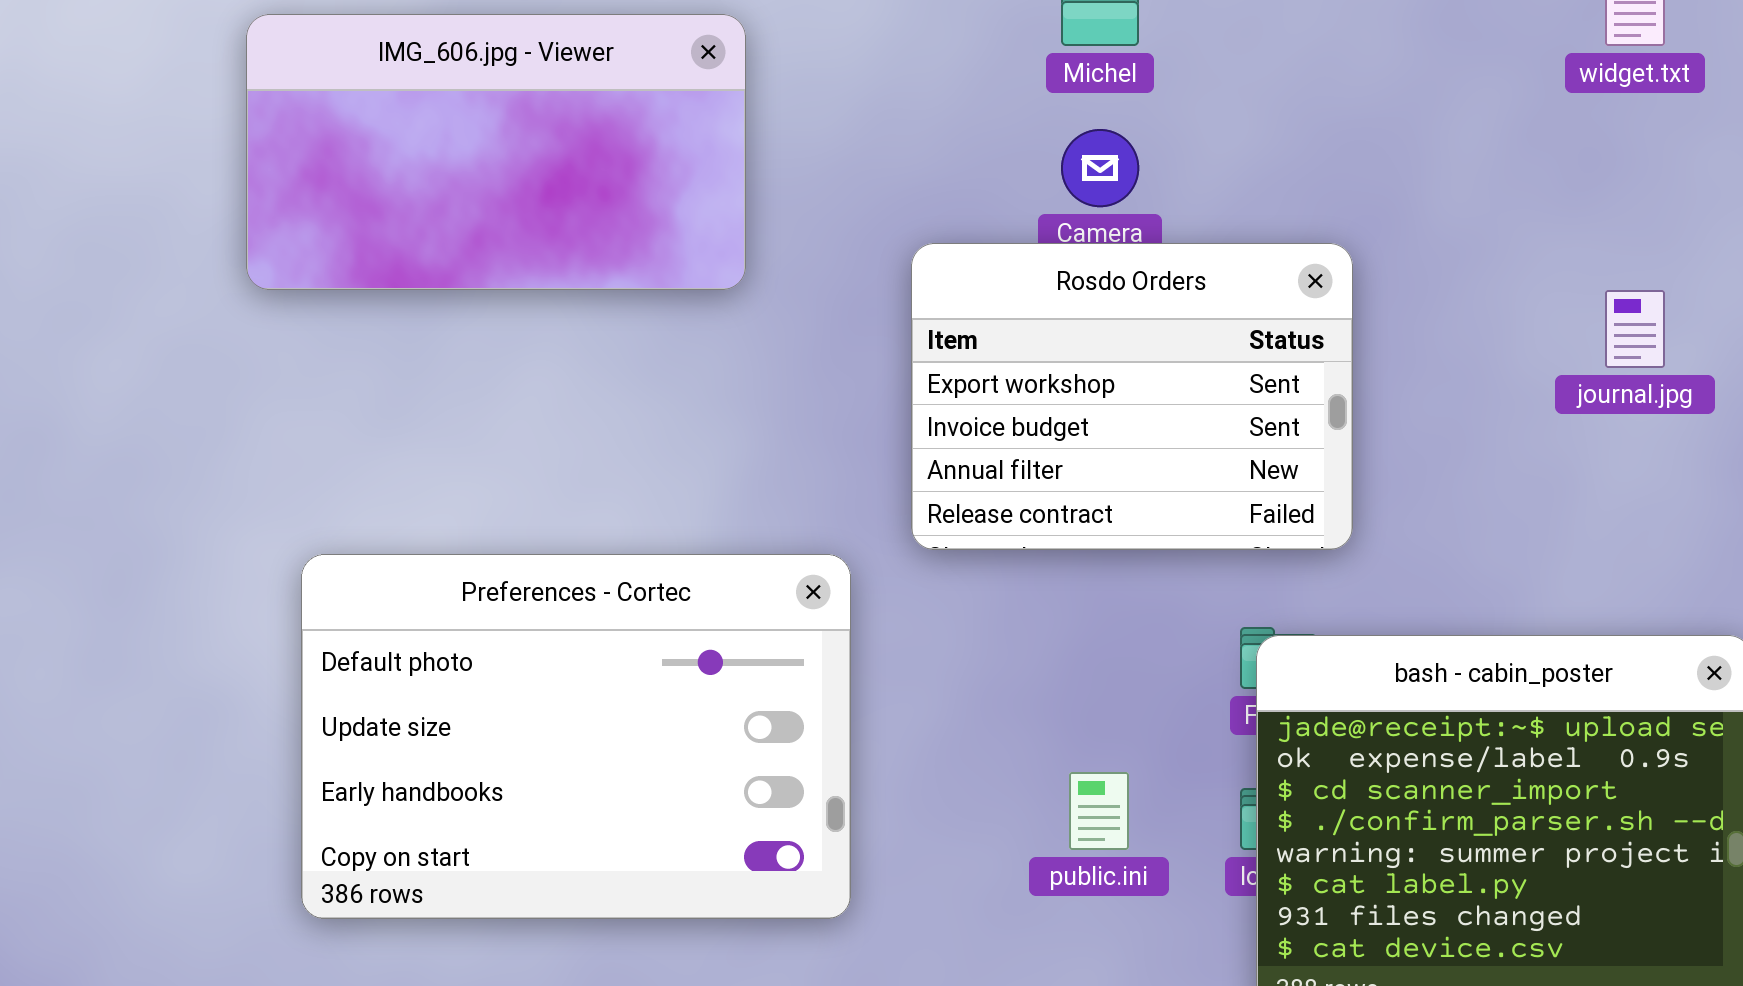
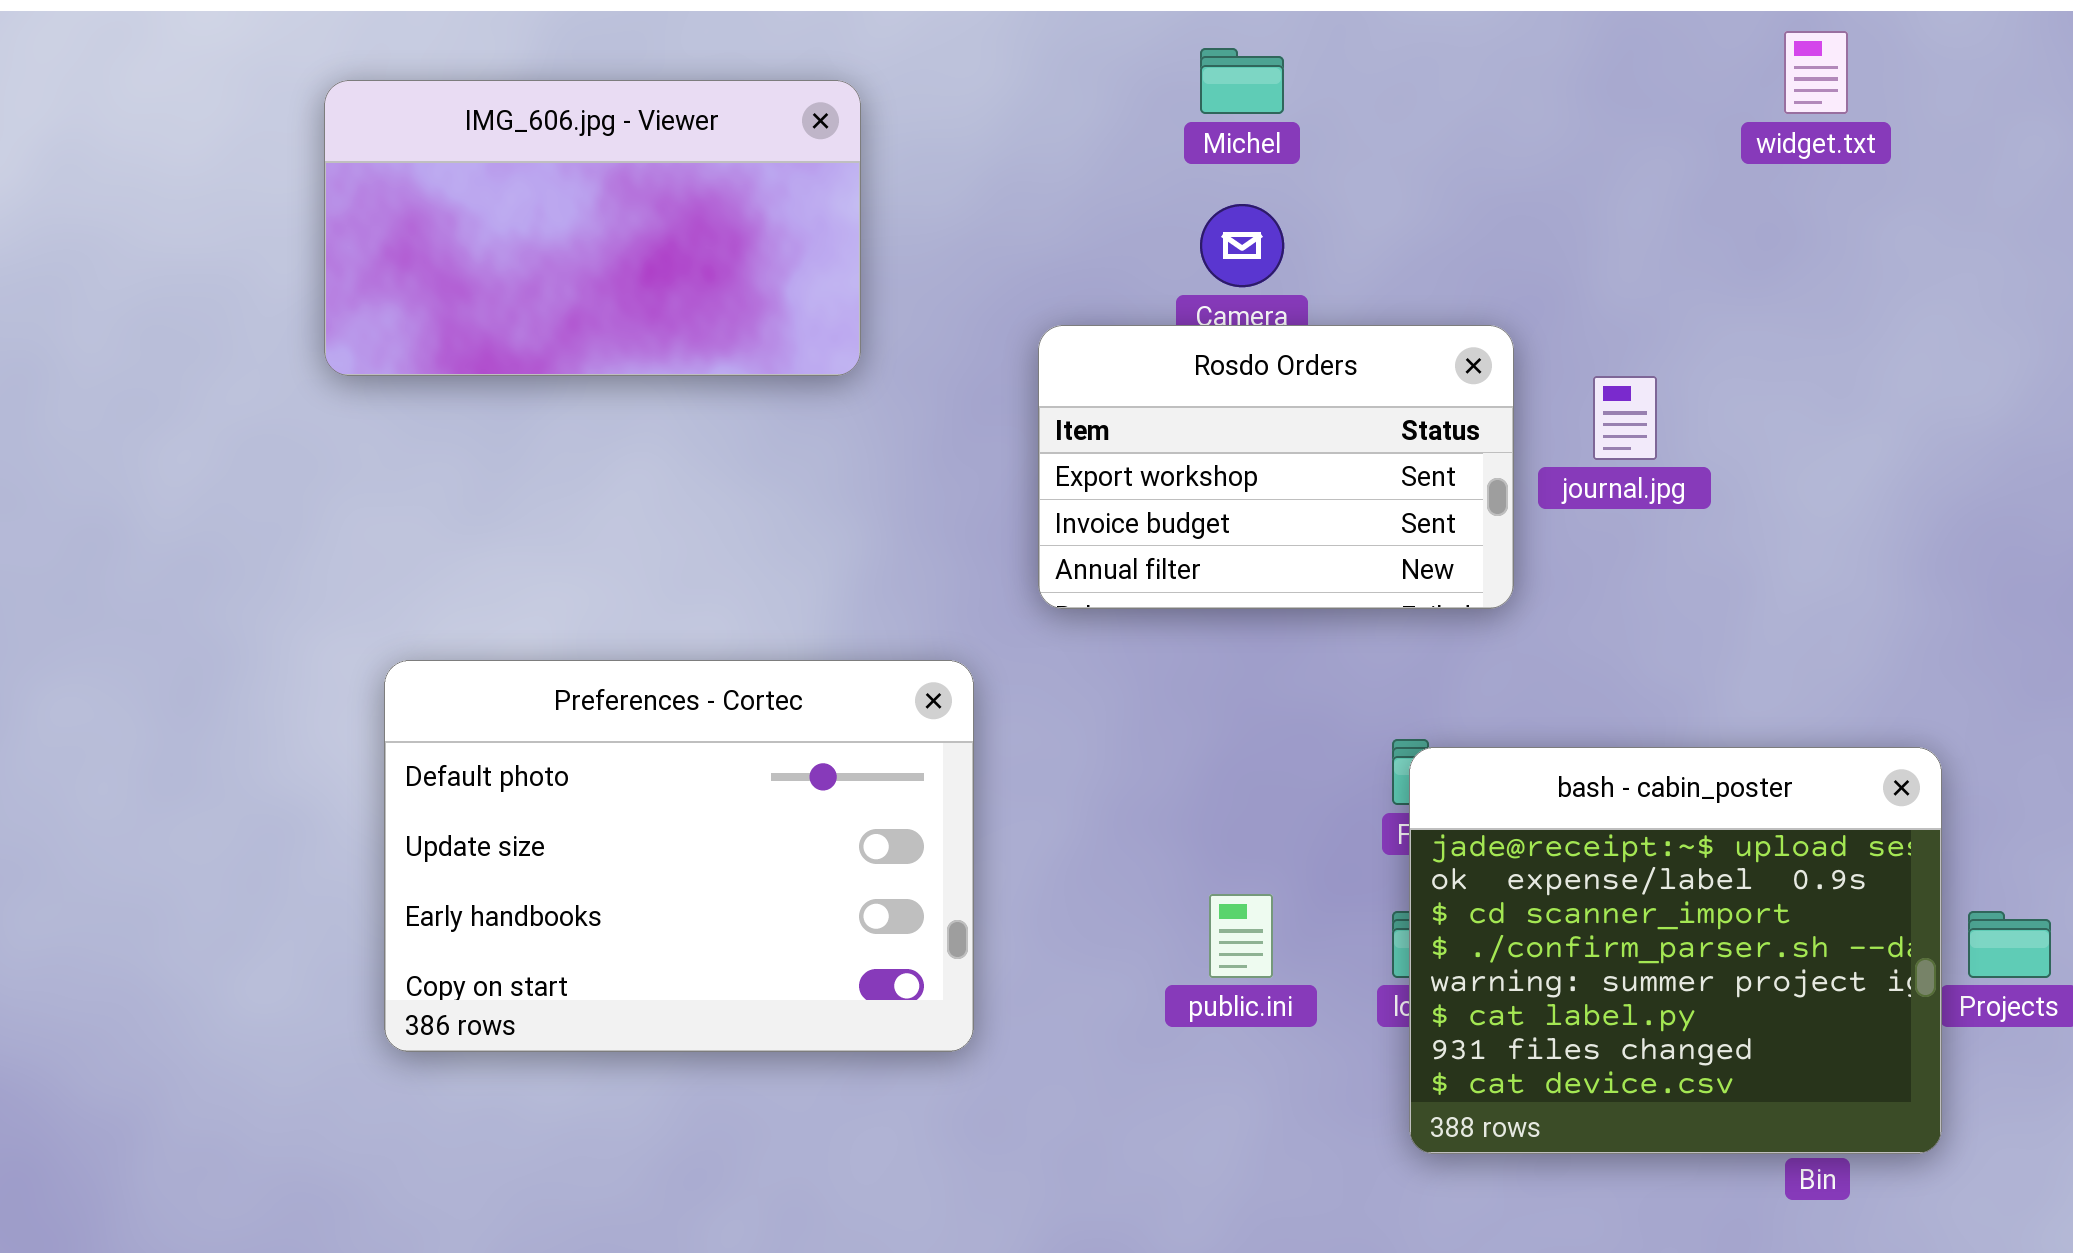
Rosdo Orders: [911,243,1353,550] -> [1038,325,1514,609], resized
journal.jpg: [1605,290,1665,368] -> [1593,376,1657,460], moved

